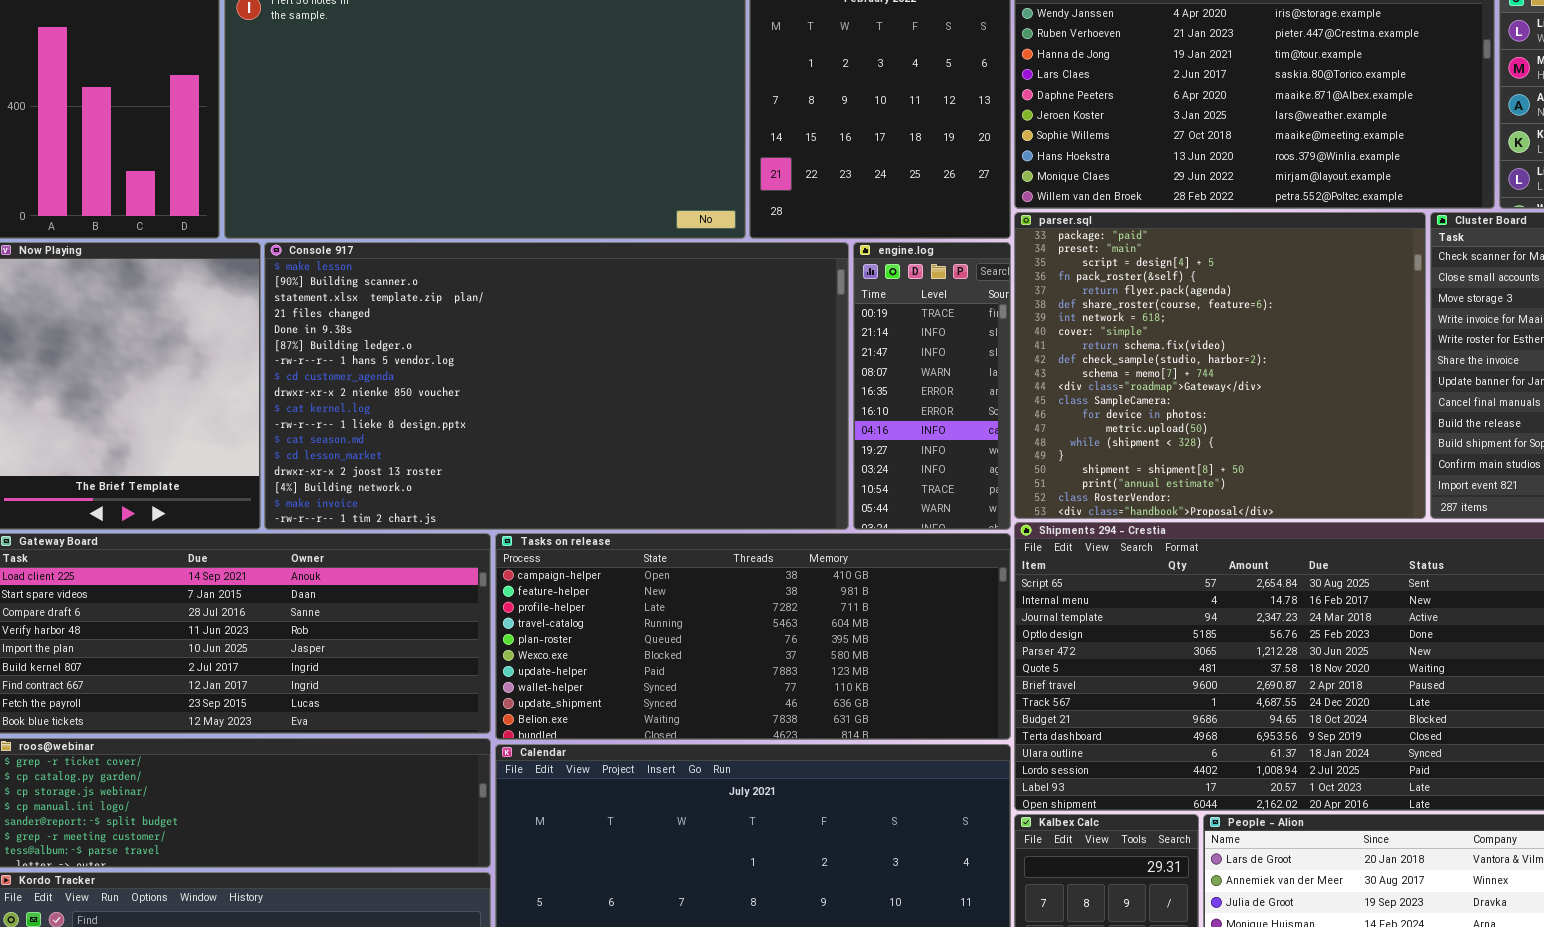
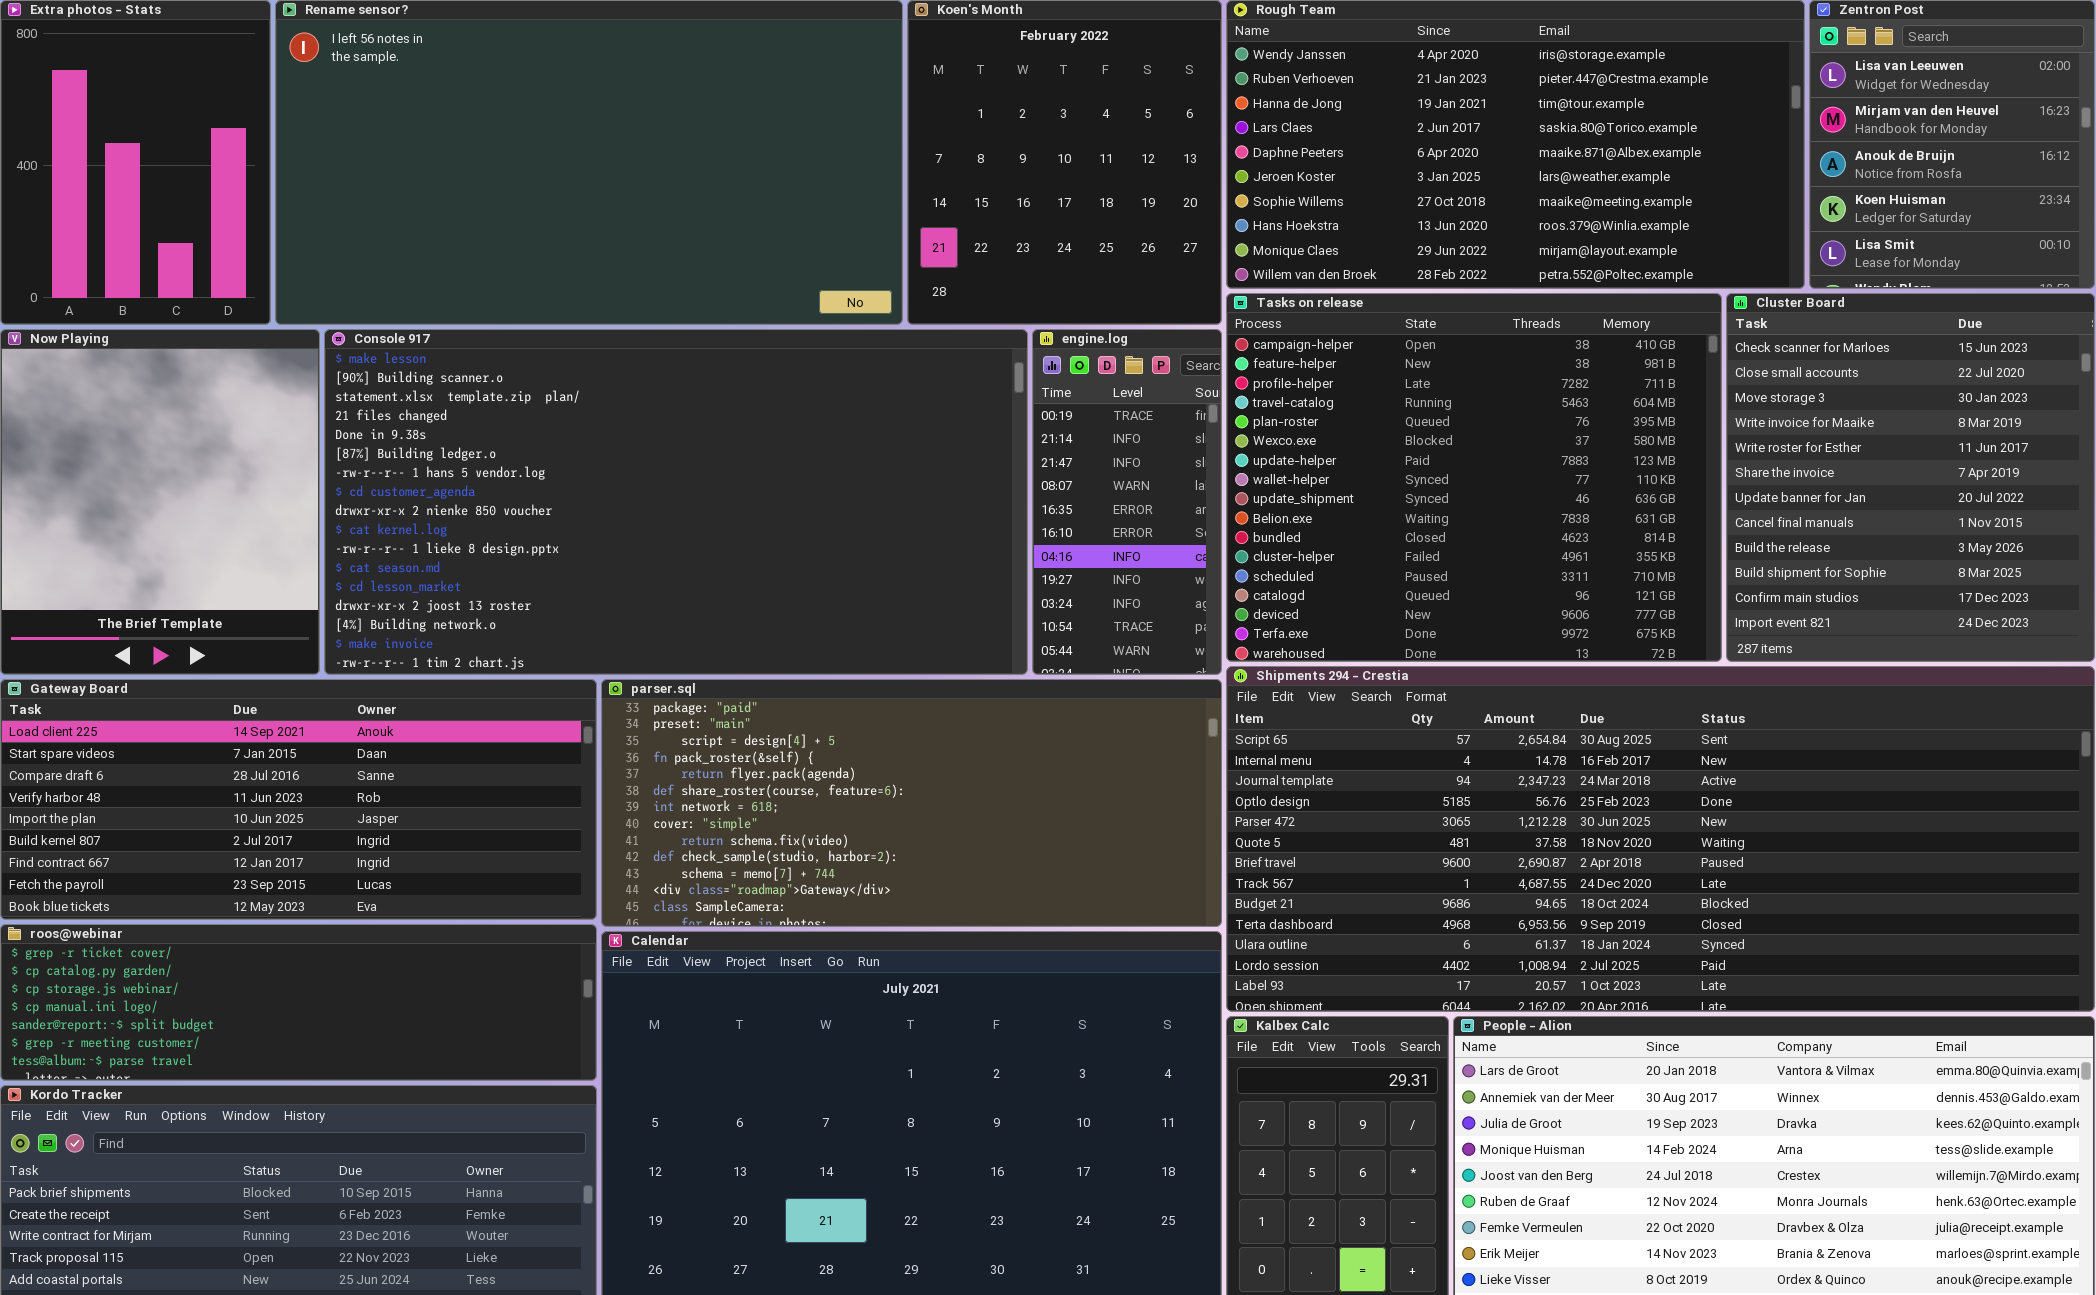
parser.sql: [1014,212,1426,519] -> [601,679,1222,927], moved, resized
Tasks on release: [495,533,1011,740] -> [1226,293,1722,662], moved, resized

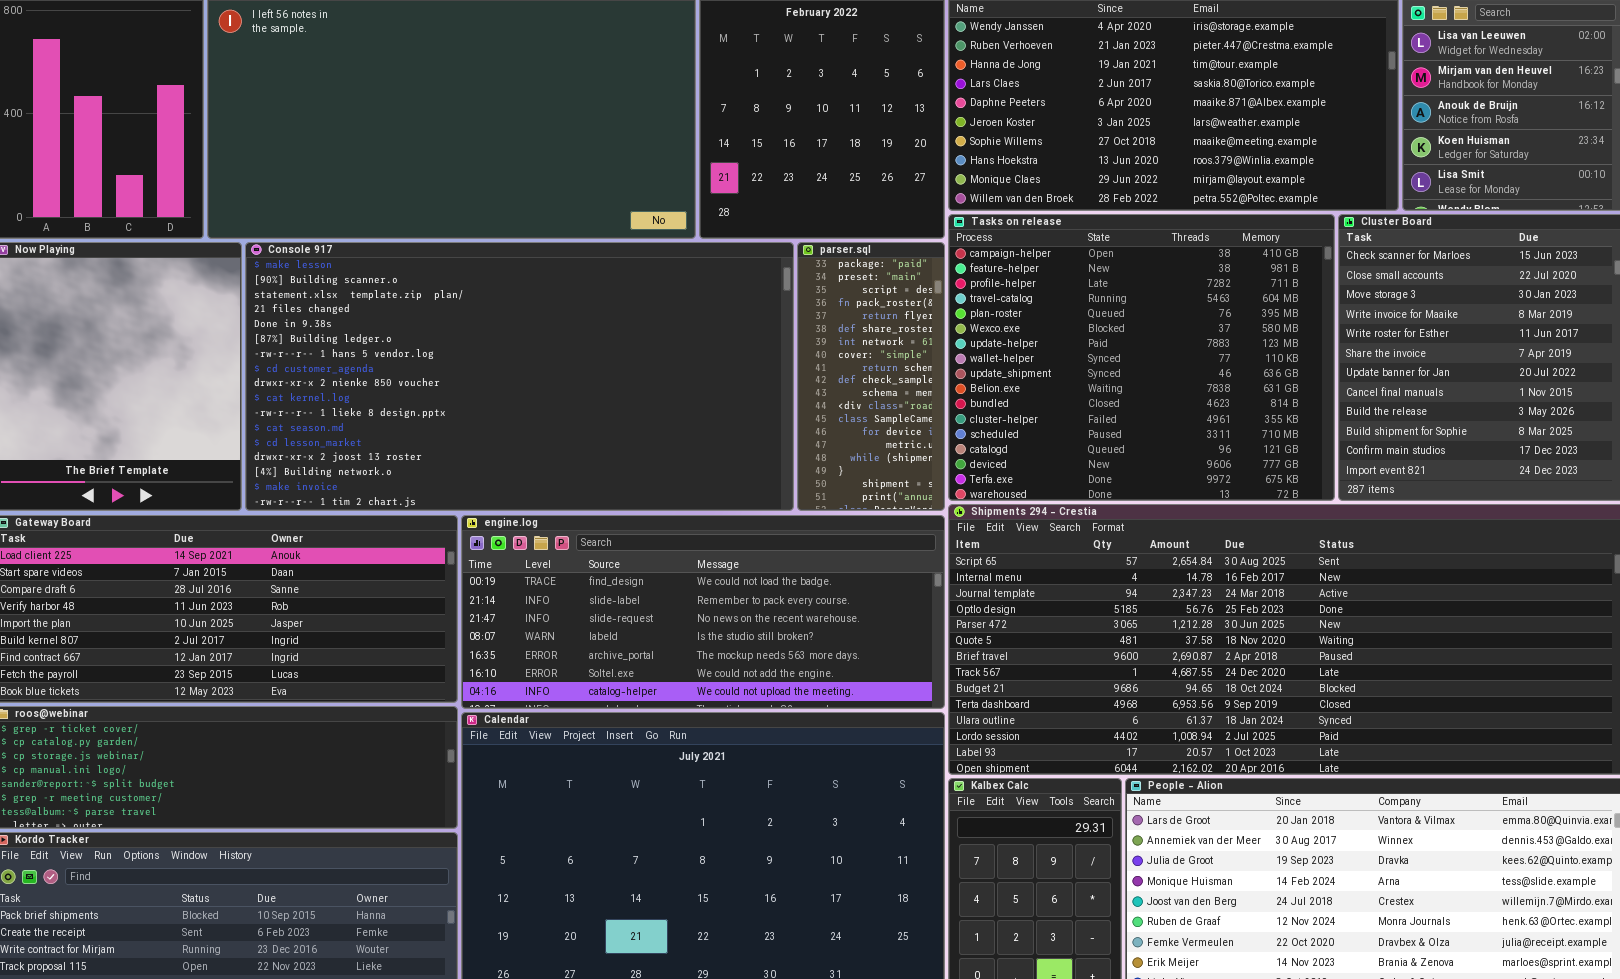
engine.log: [1032,329,1222,675] -> [461,515,945,709], moved, resized
parser.sql: [601,679,1222,927] -> [797,242,945,511], moved, resized

